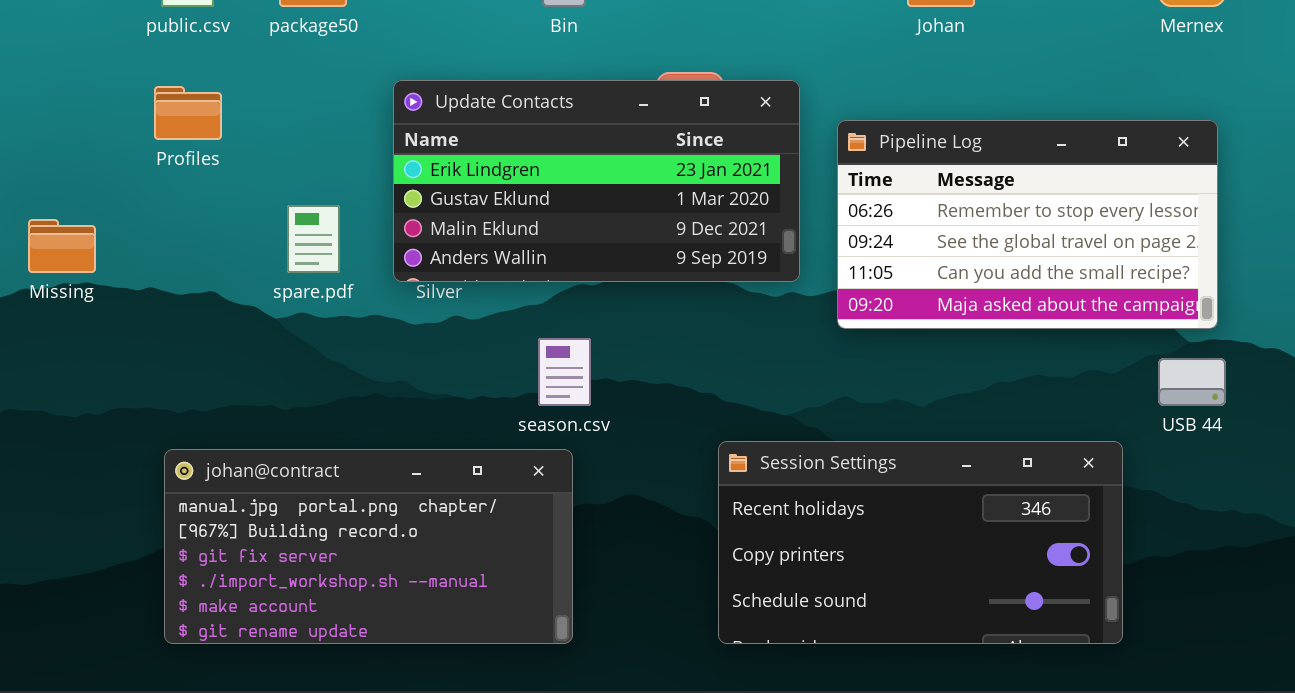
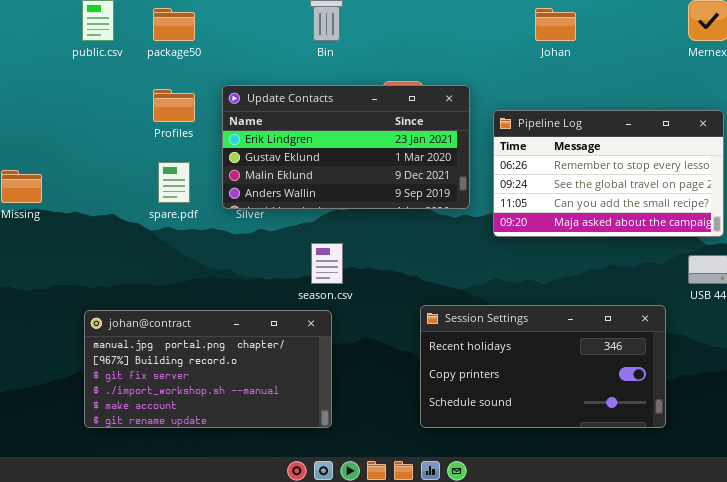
Profiles: [154,86,222,140] -> [153,89,195,122], moved

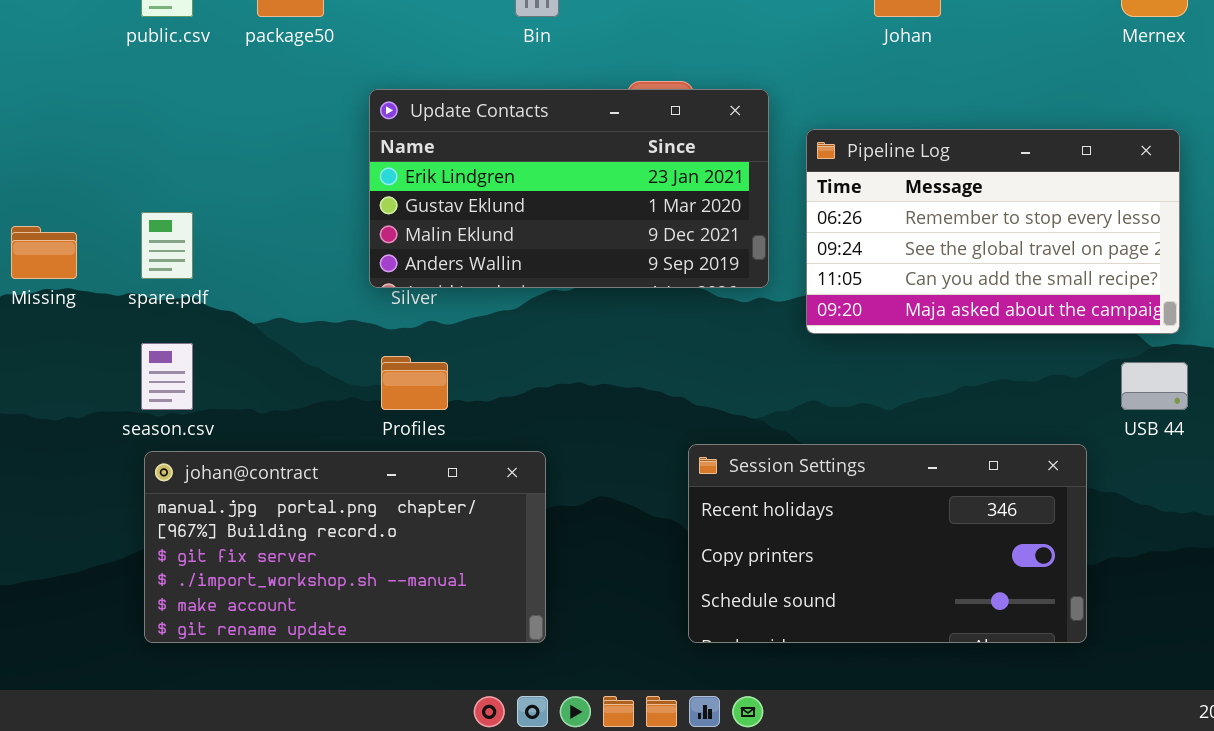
Profiles: [153,89,195,122] -> [381,356,448,410], moved
spare.pdf: [158,162,190,203] -> [141,212,193,279], moved
season.csv: [311,243,343,284] -> [141,343,193,410], moved

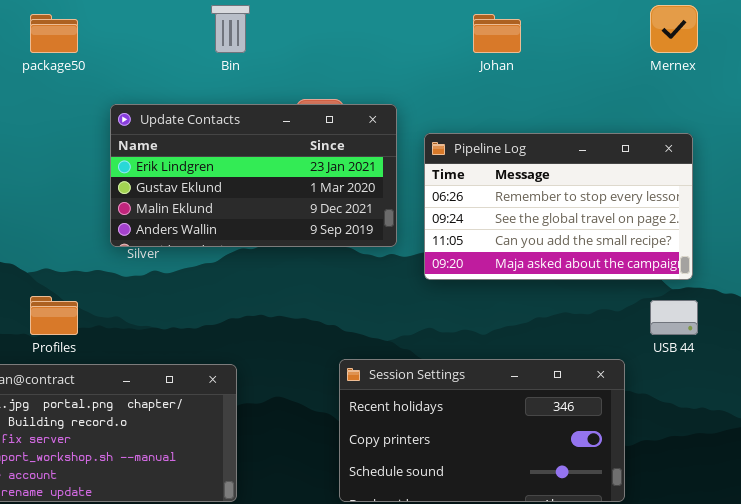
Profiles: [381,356,448,410] -> [30,296,78,335], moved

